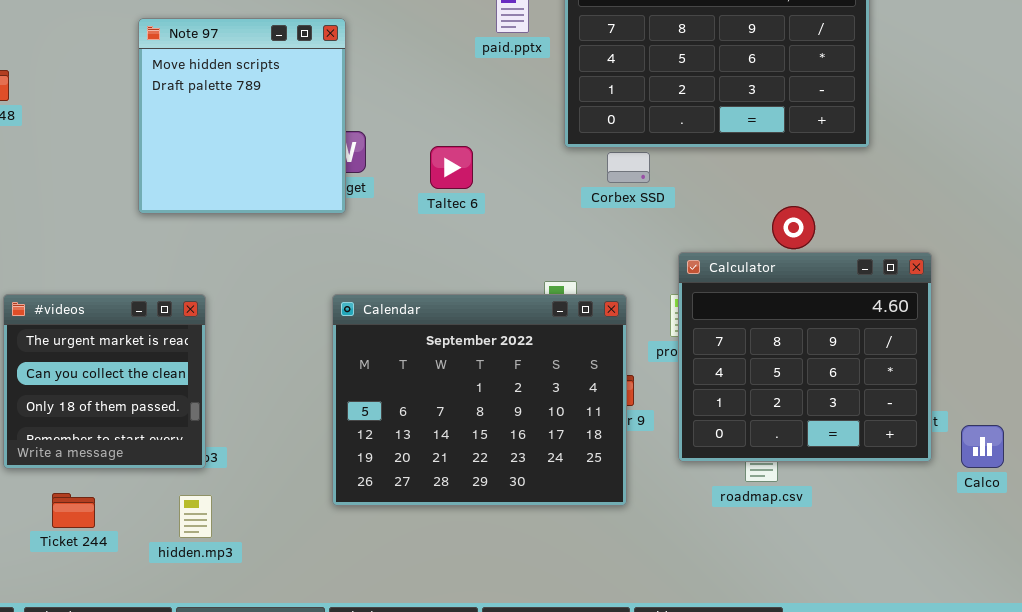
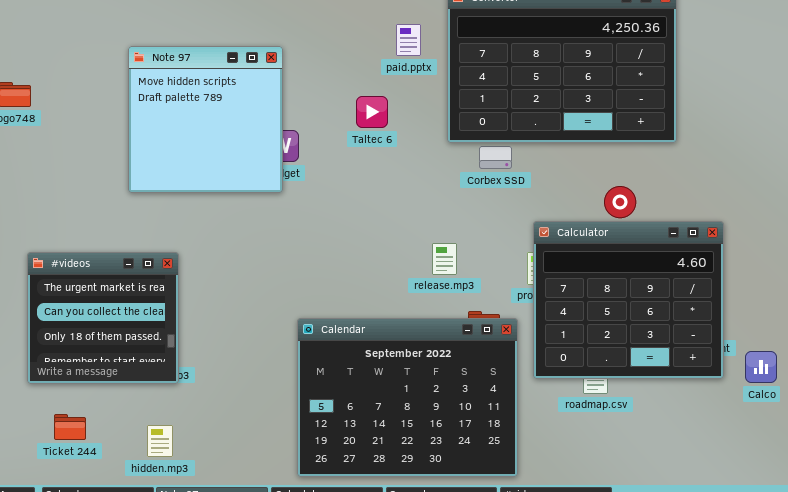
Taltec 6: [430,146,473,189] -> [356,96,388,128], moved
Calendar: [332,294,627,506] -> [297,318,518,477], moved
Ticket 244: [52,493,95,528] -> [54,414,86,440], moved
hidden.mp3: [179,495,212,538] -> [147,425,173,457], moved

